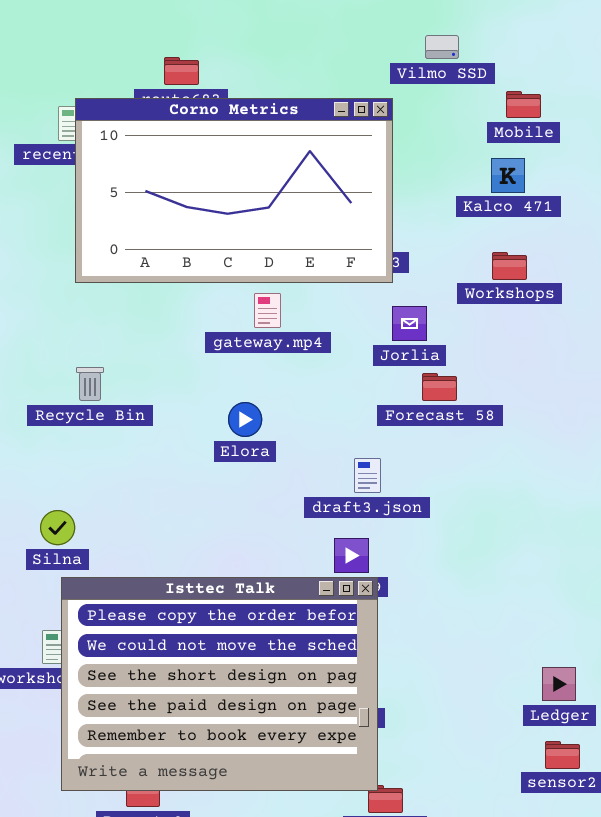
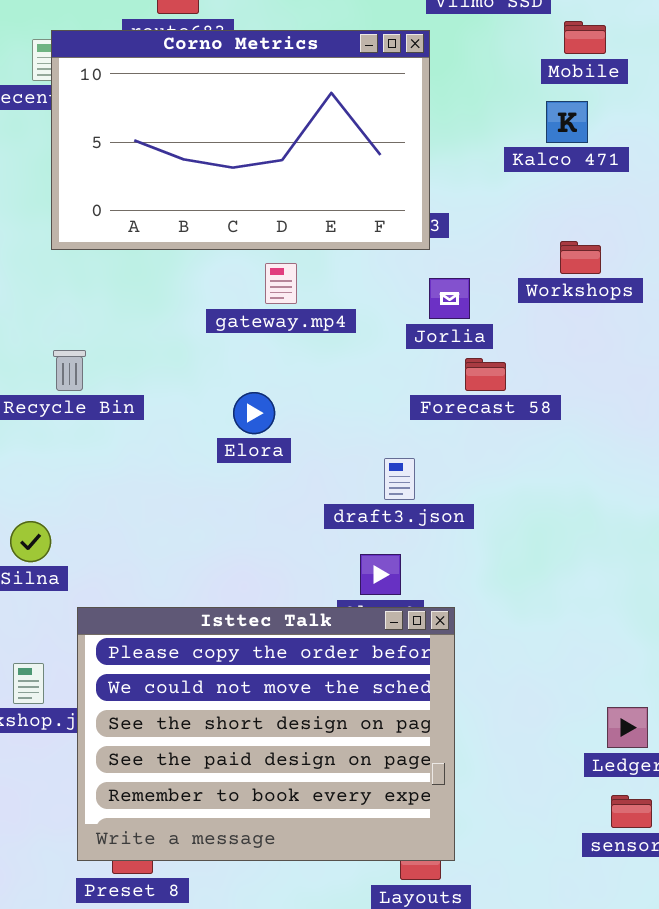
Workshops: [492,252,527,280] -> [560,241,601,274], moved
Isttec Talk: [61,577,378,791] -> [77,607,455,861], moved

